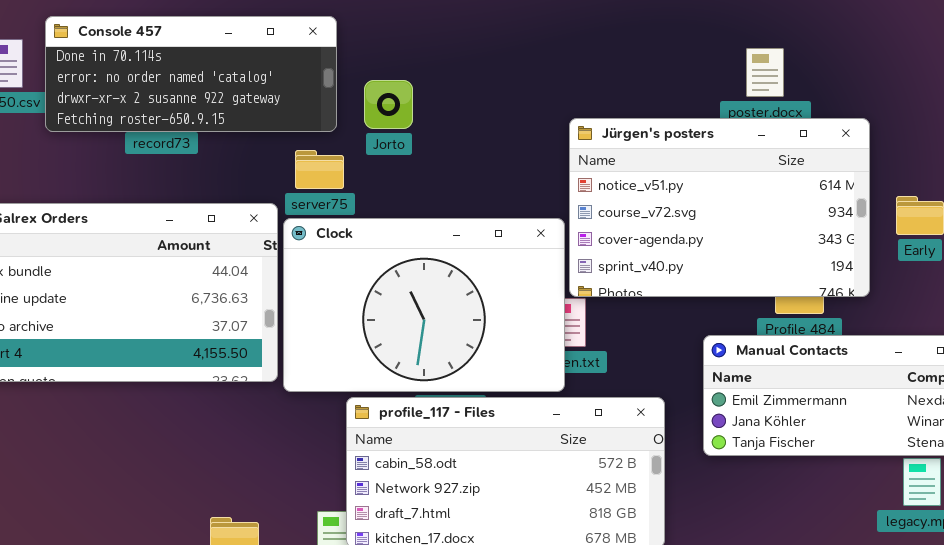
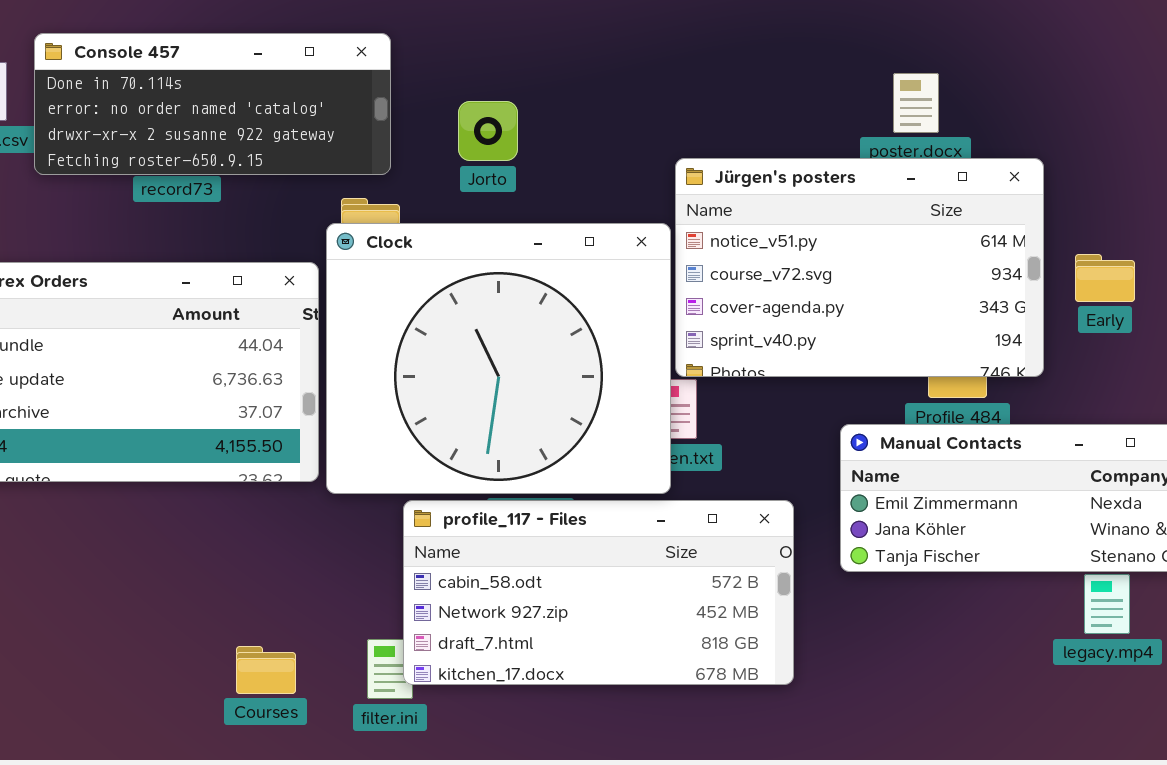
Jorto: [364,80,413,129] -> [458,101,518,161], moved
Clock: [283,218,565,392] -> [326,223,671,494], resized

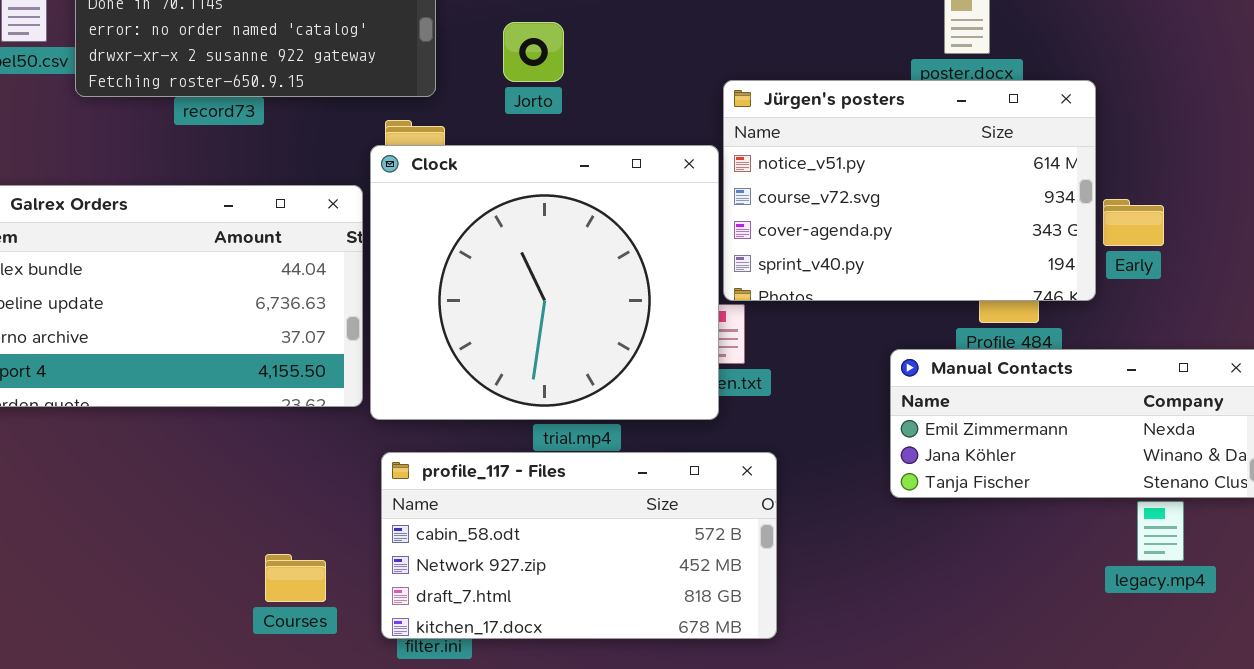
Early: [1075,254,1135,302] -> [1103,199,1164,246], moved
profile_117 - Files: [403,500,794,685] -> [381,452,777,639], moved
Courses: [236,646,296,694] -> [265,554,326,602], moved

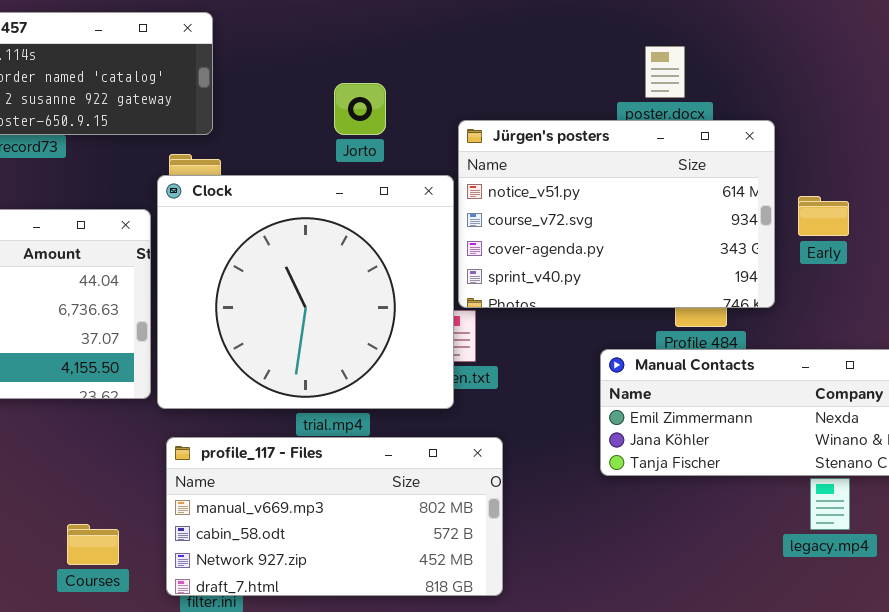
Jorto: [503,22,564,82] -> [334,83,386,135], moved
Early: [1103,199,1164,246] -> [798,196,849,236], moved
profile_117 - Files: [381,452,777,639] -> [166,437,503,596], scrolled up 1 row

